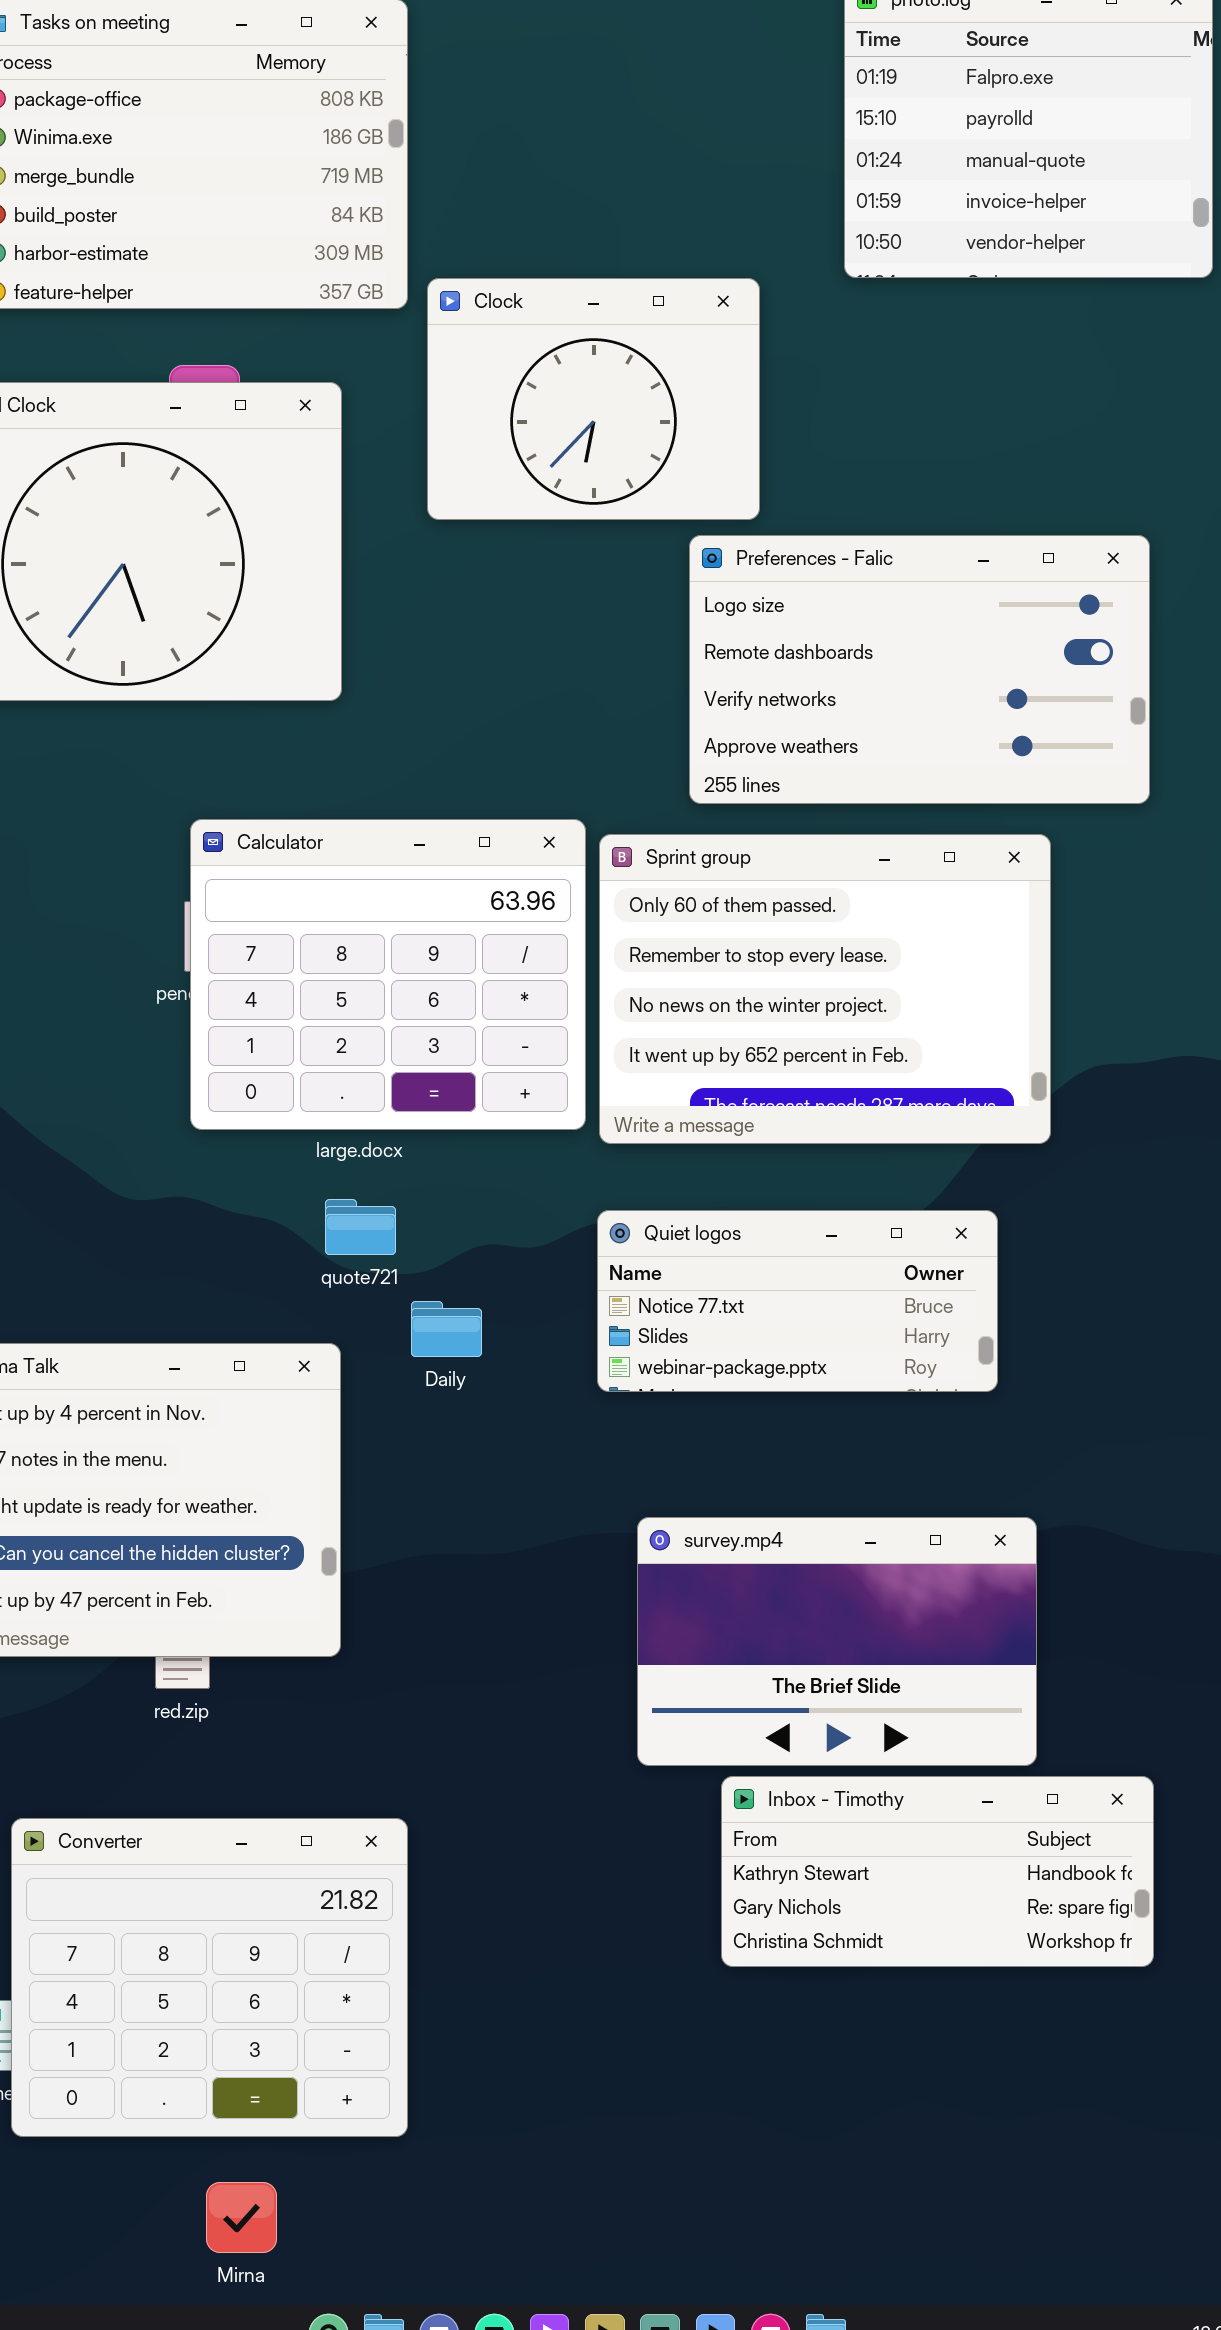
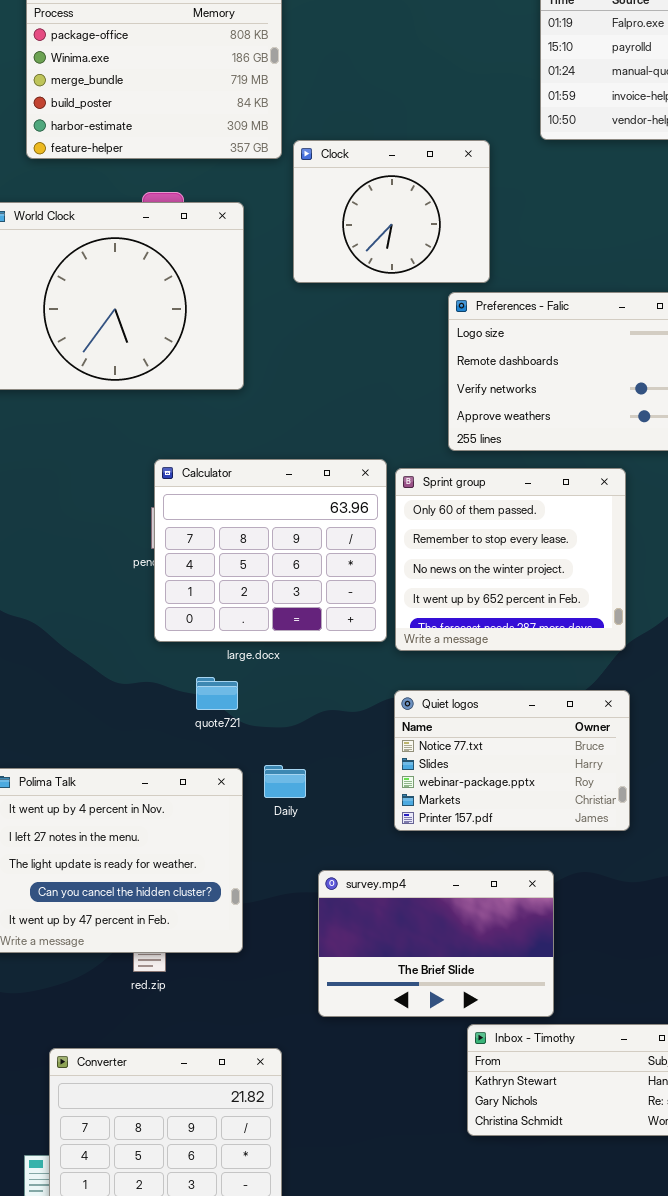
Sprint group: [599,834,1051,1144] -> [395,468,626,651], resized
quote721: [325,1199,396,1255] -> [196,677,238,710], moved
Quiet logos: [597,1210,998,1392] -> [394,690,630,831], resized
Daily: [411,1301,482,1357] -> [264,765,306,798], moved
survey.mp4: [637,1517,1037,1766] -> [318,870,554,1017], moved

